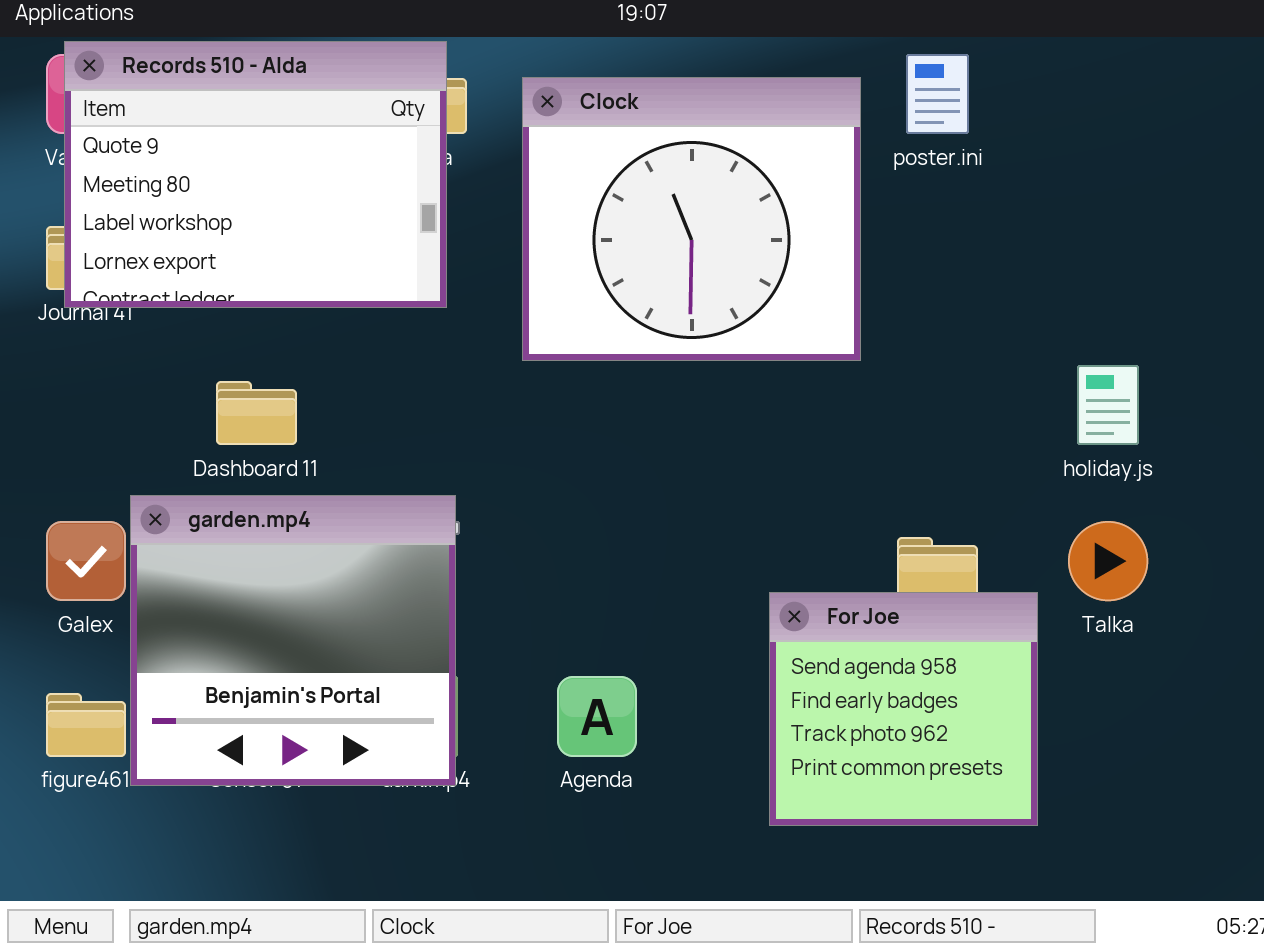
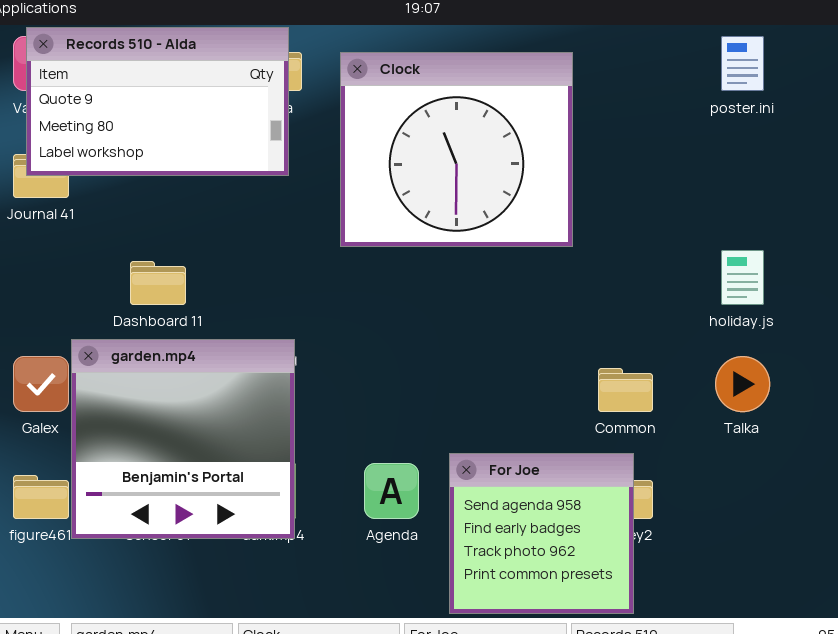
Records 510 - Alda: [64,41,447,308] -> [26,27,289,176], resized
poster.ini: [906,54,969,134] -> [721,36,764,91], moved
For Joe: [769,592,1038,826] -> [449,453,634,614], moved

